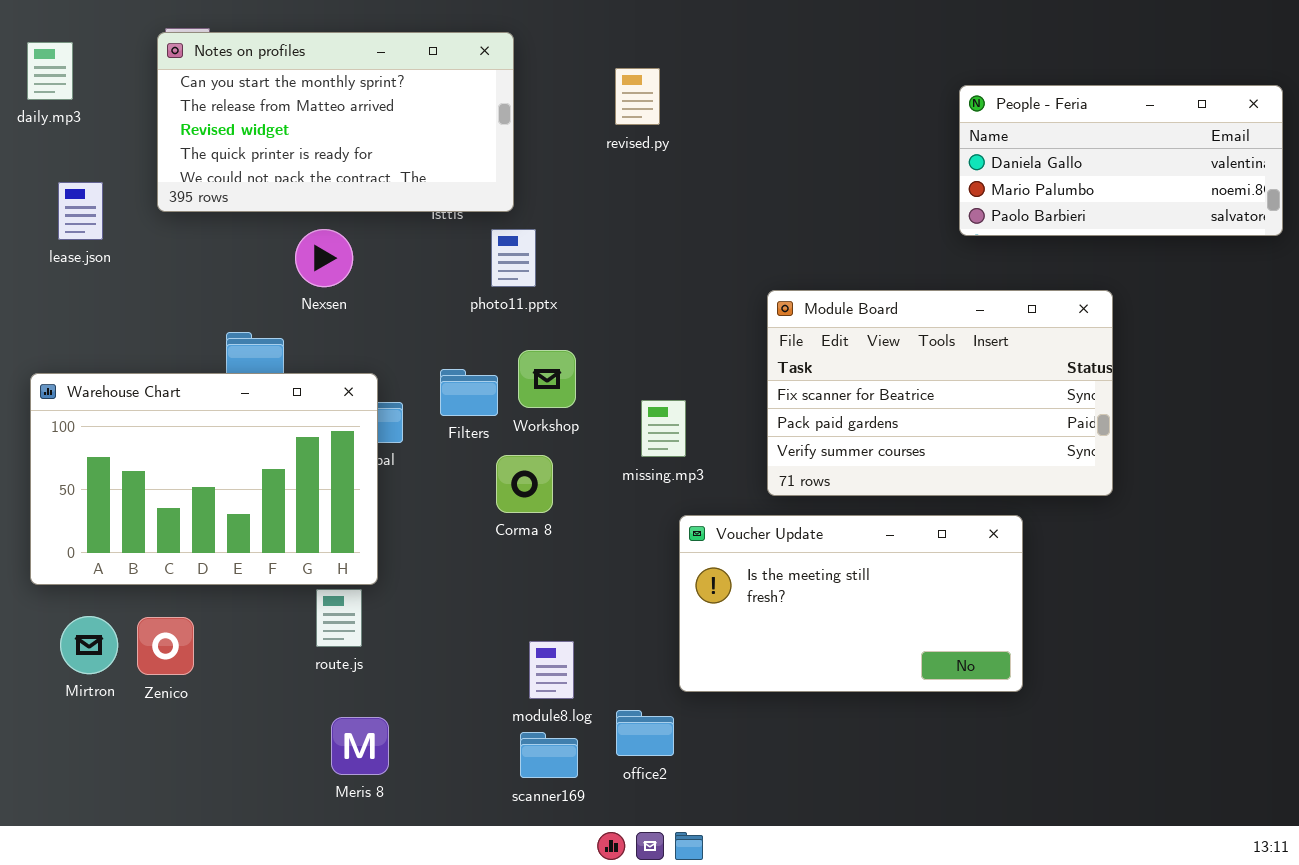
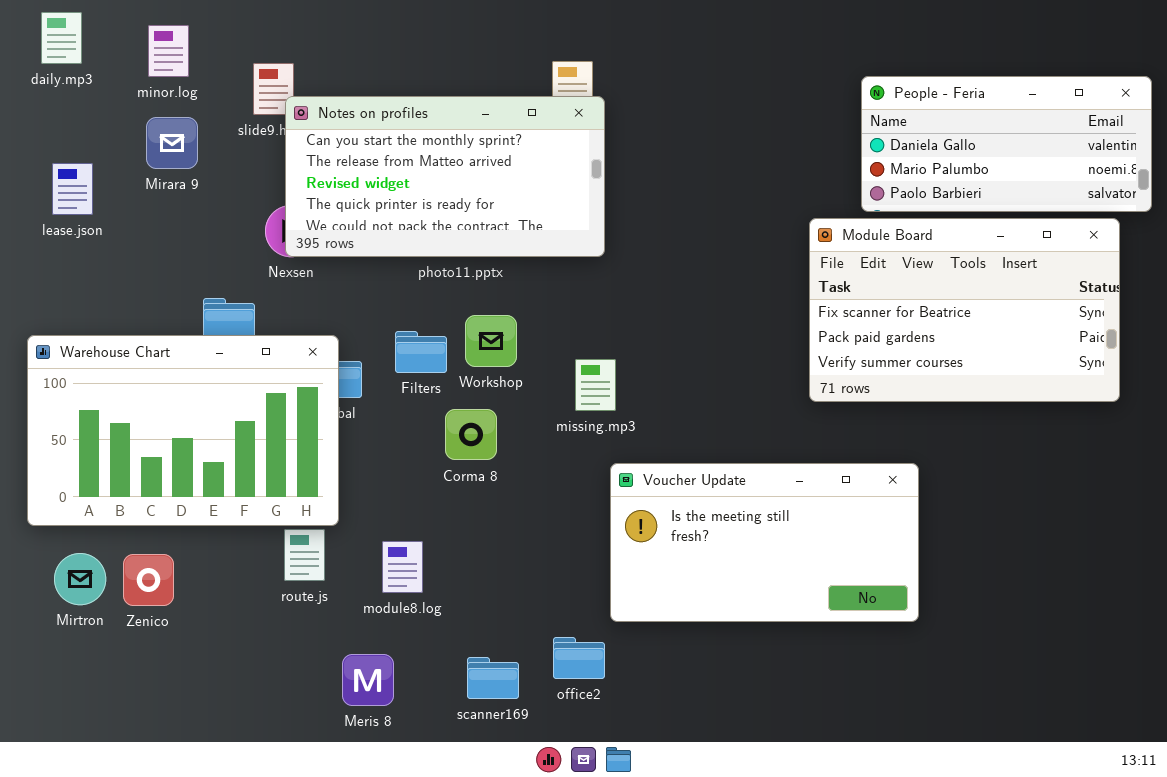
Notes on profiles: [157,32,514,212] -> [285,96,605,257], moved
daily.mp3: [27,42,73,100] -> [41,12,82,64], moved
Module Board: [767,290,1113,496] -> [809,218,1120,402], moved
module8.log: [529,641,574,699] -> [382,541,423,593], moved
Meris 8: [331,717,389,775] -> [342,654,394,706], moved

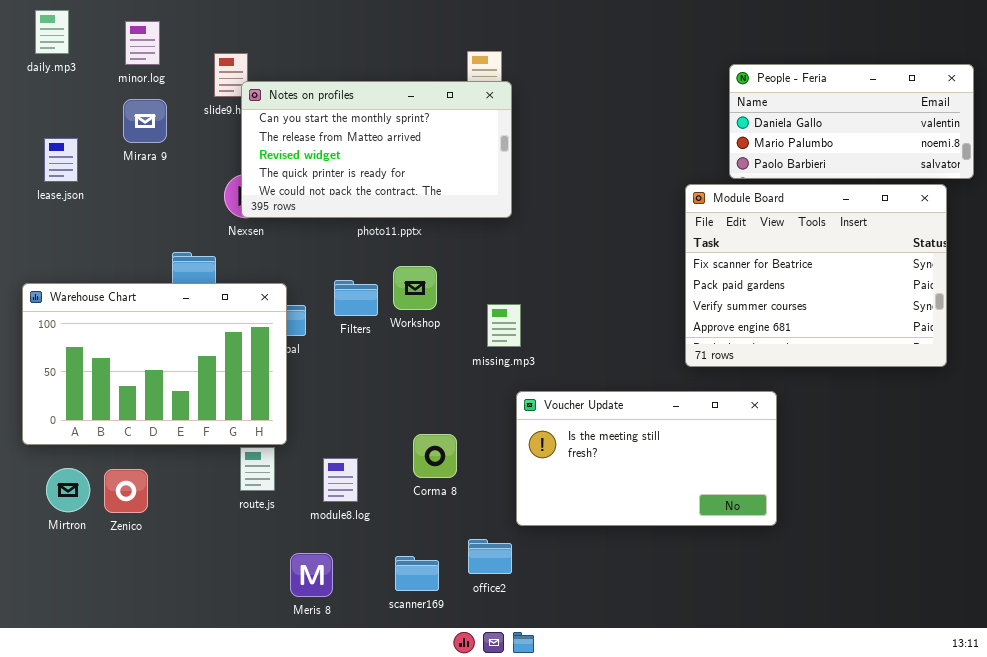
Module Board: [809,218,1120,402] -> [685,184,947,367], resized
Corma 8: [445,409,497,460] -> [413,434,457,478], moved

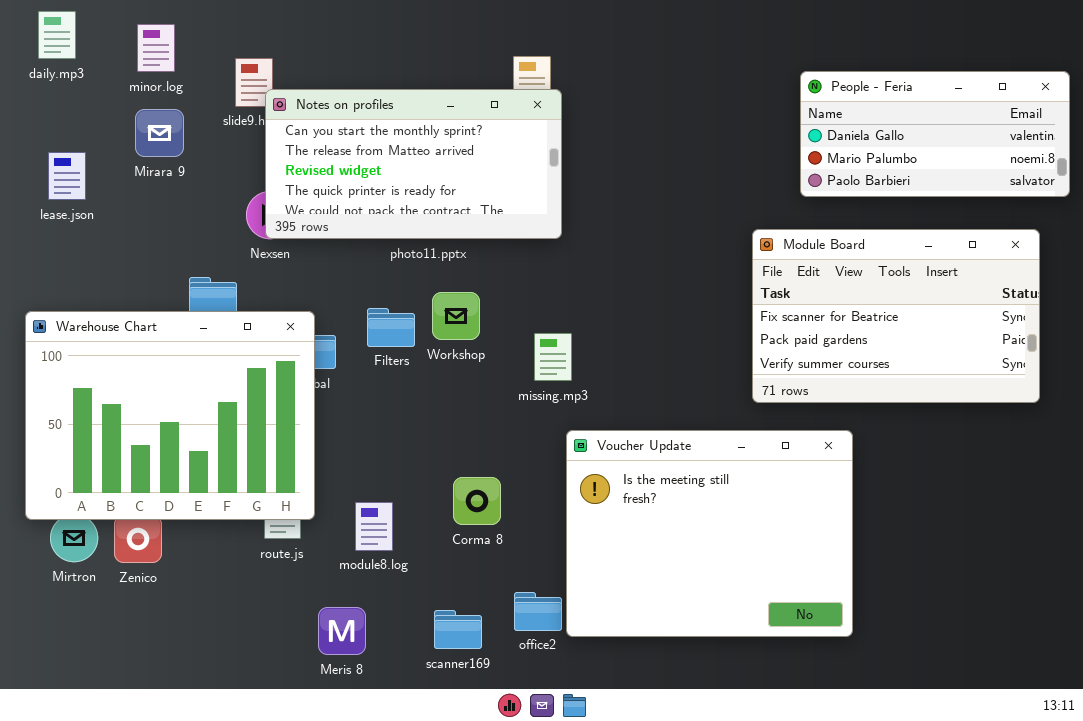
Module Board: [685,184,947,367] -> [752,229,1040,403], resized
Warehouse Chart: [22,283,287,445] -> [25,311,315,520], resized
Voucher Update: [516,391,777,526] -> [566,430,853,637], resized

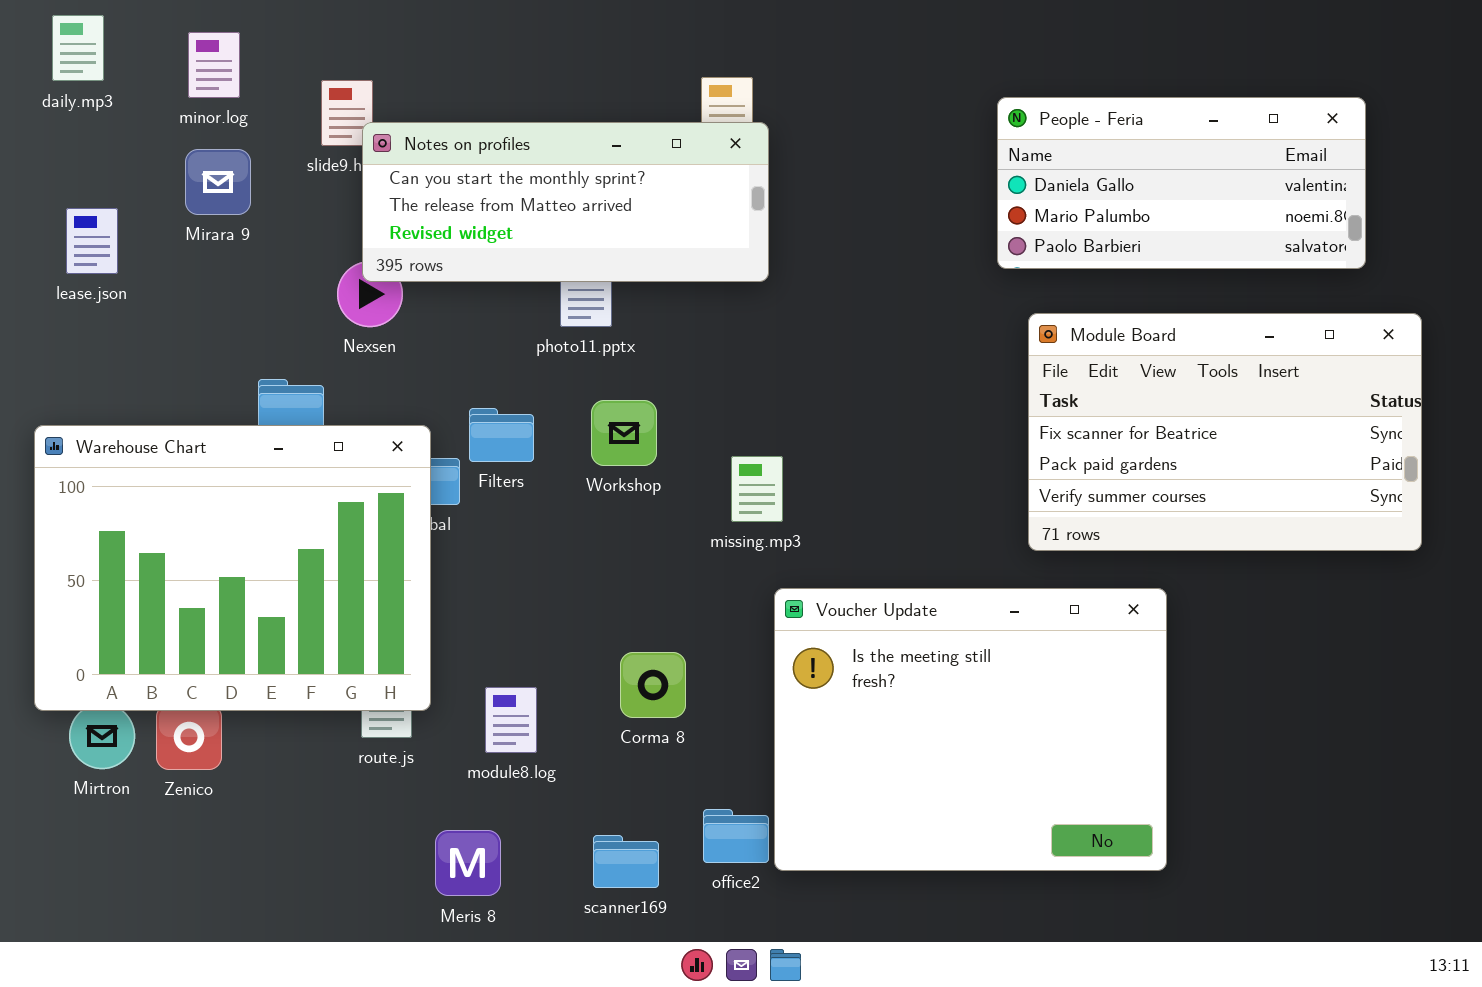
People - Feria: [800,71,1070,197] -> [997,97,1366,269], moved
Notes on profiles: [265,89,562,239] -> [362,122,769,282], resized
Filters: [367,308,415,347] -> [469,408,534,462], moved

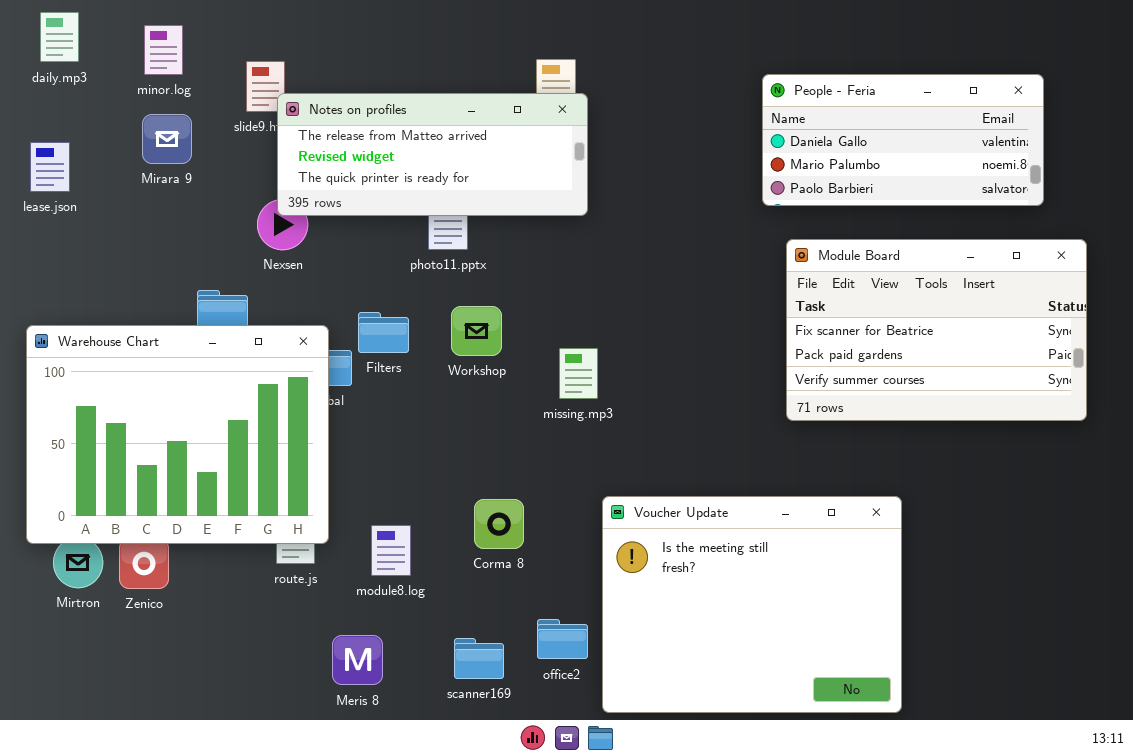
Notes on profiles: [362,122,769,282] -> [277,93,588,216], scrolled down 1 row
lease.json: [66,208,118,274] -> [30,142,70,192], moved
Voucher Update: [774,588,1167,871] -> [602,496,902,713], moved

